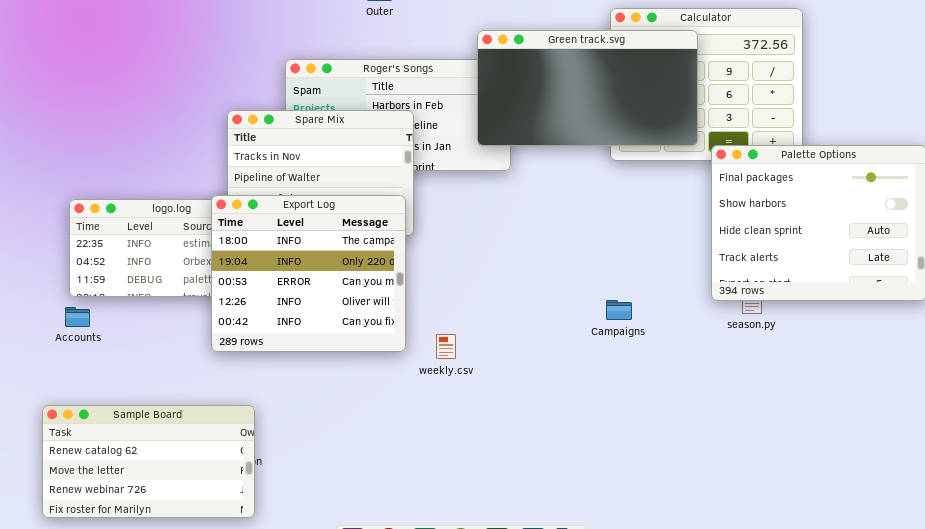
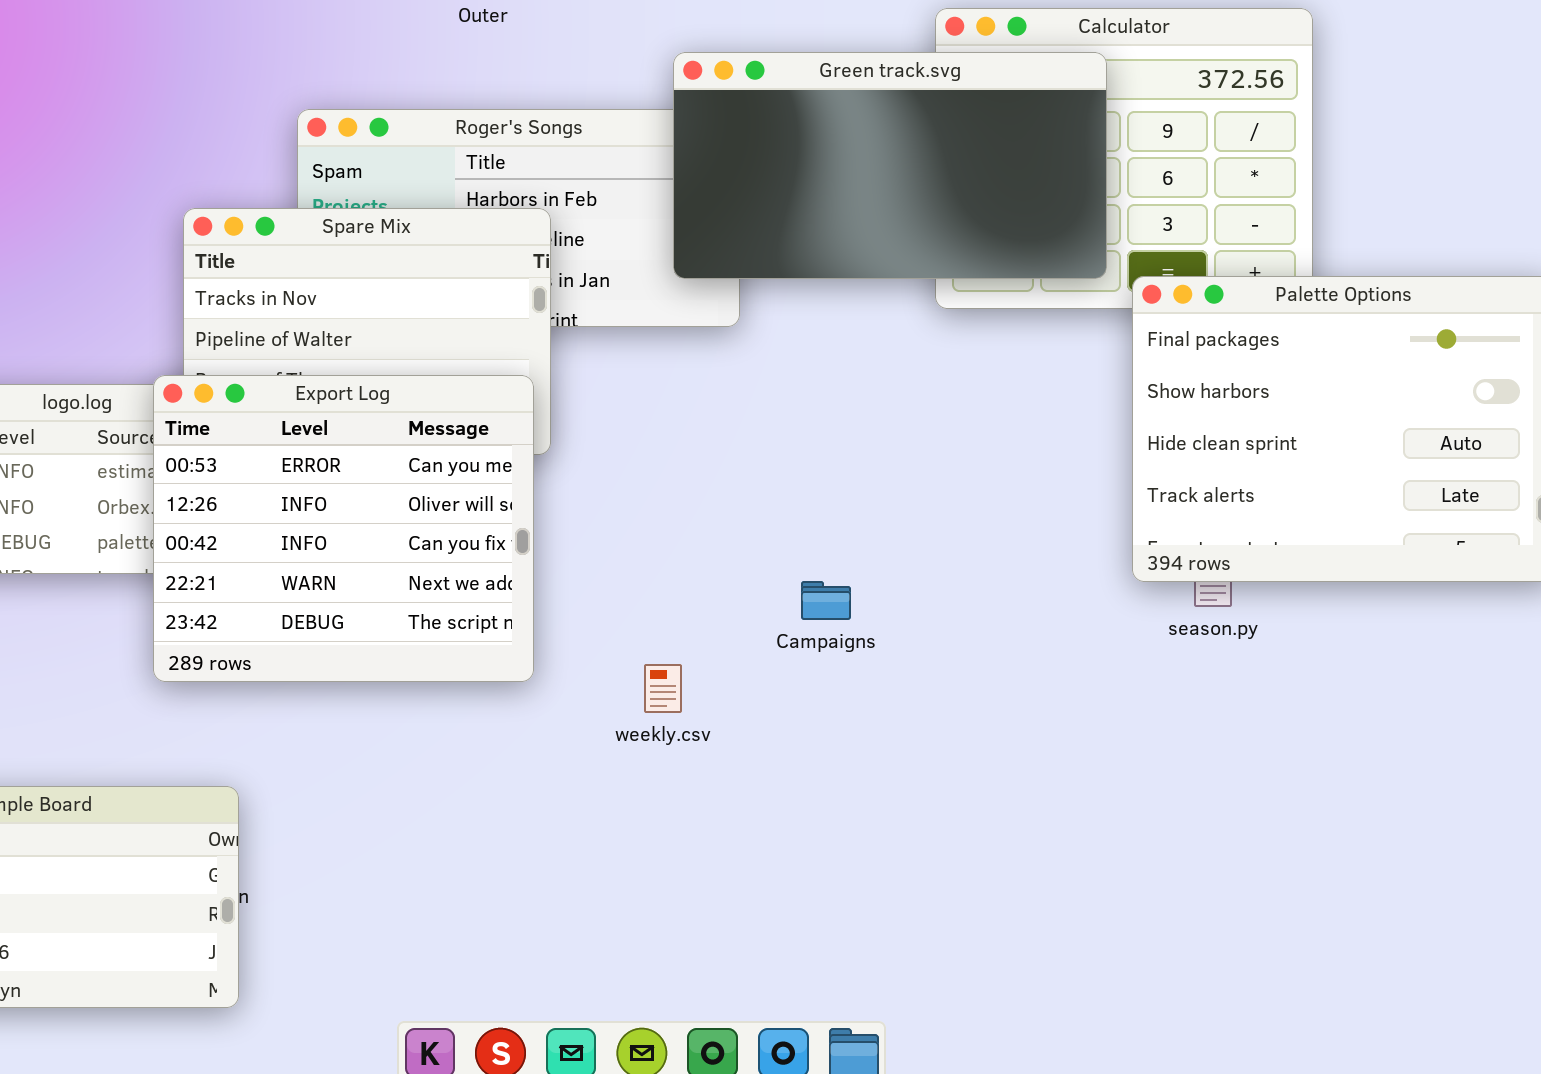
Export Log: [211,195,406,352] -> [153,375,534,682], scrolled down 2 rows
Campaigns: [606,300,632,320] -> [801,581,851,620], moved
weekly.csv: [436,334,456,359] -> [644,664,682,713], moved

